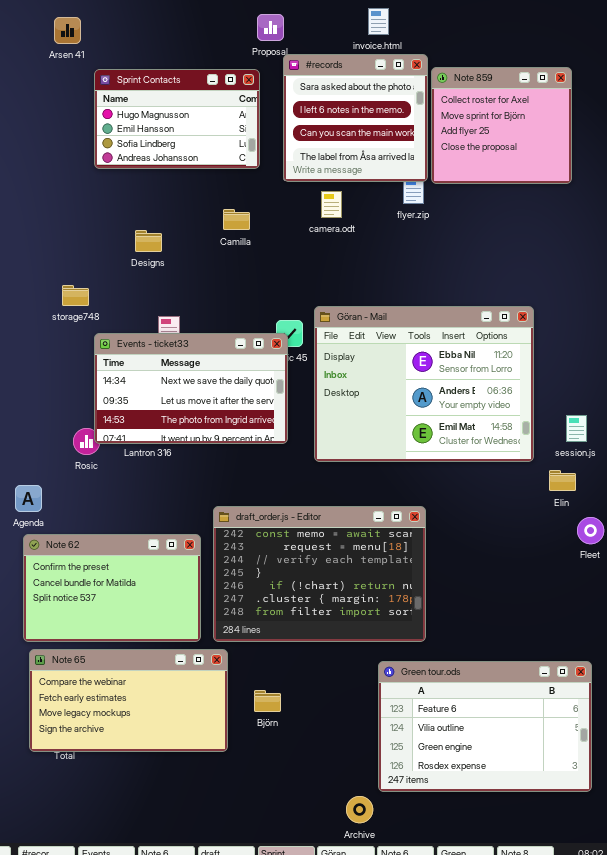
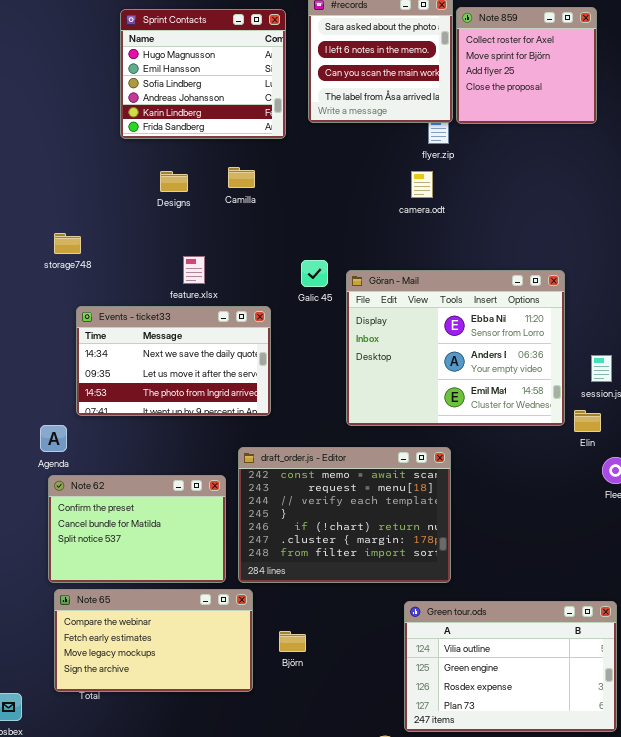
Sprint Contacts: [94,69,260,169] -> [120,9,286,139], resized
camera.odt: [321,191,342,218] -> [411,171,433,198], moved
Camilla: [223,209,250,230] -> [228,167,255,188], moved
storage748: [62,285,89,306] -> [54,233,81,254], moved
Göran - Mail: [314,306,534,462] -> [346,270,565,426], moved
Events - ticket33: [94,333,288,444] -> [76,306,271,416], moved
Green tour.ods: [378,661,592,792] -> [404,601,617,732], scrolled down 1 row

